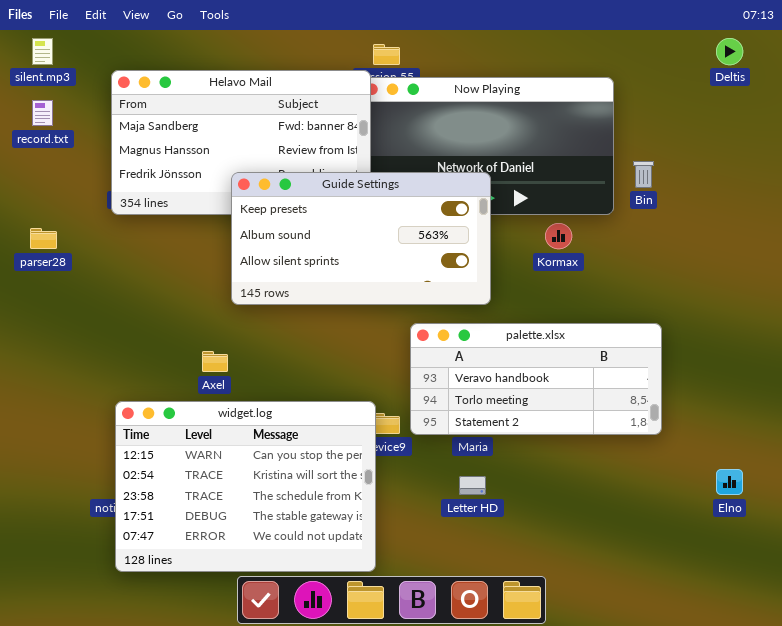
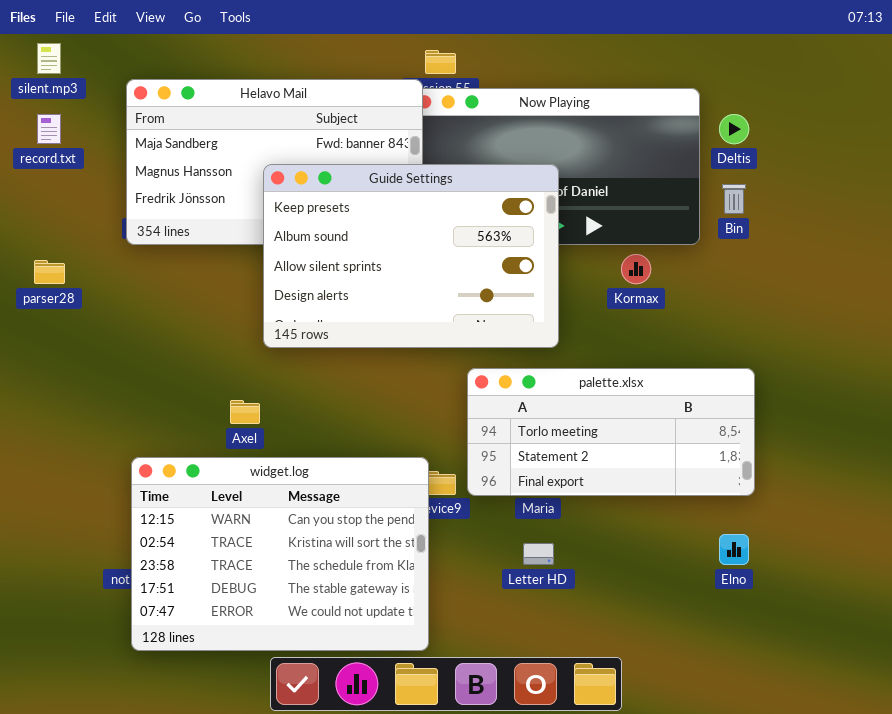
Deltis: [716,38,743,65] -> [719,114,749,144], moved
Guide Settings: [231,172,491,305] -> [263,164,559,348], resized
palette.xlsx: [410,323,662,435] -> [467,368,755,496], scrolled down 1 row
Elno: [716,469,743,495] -> [719,534,749,565], moved

